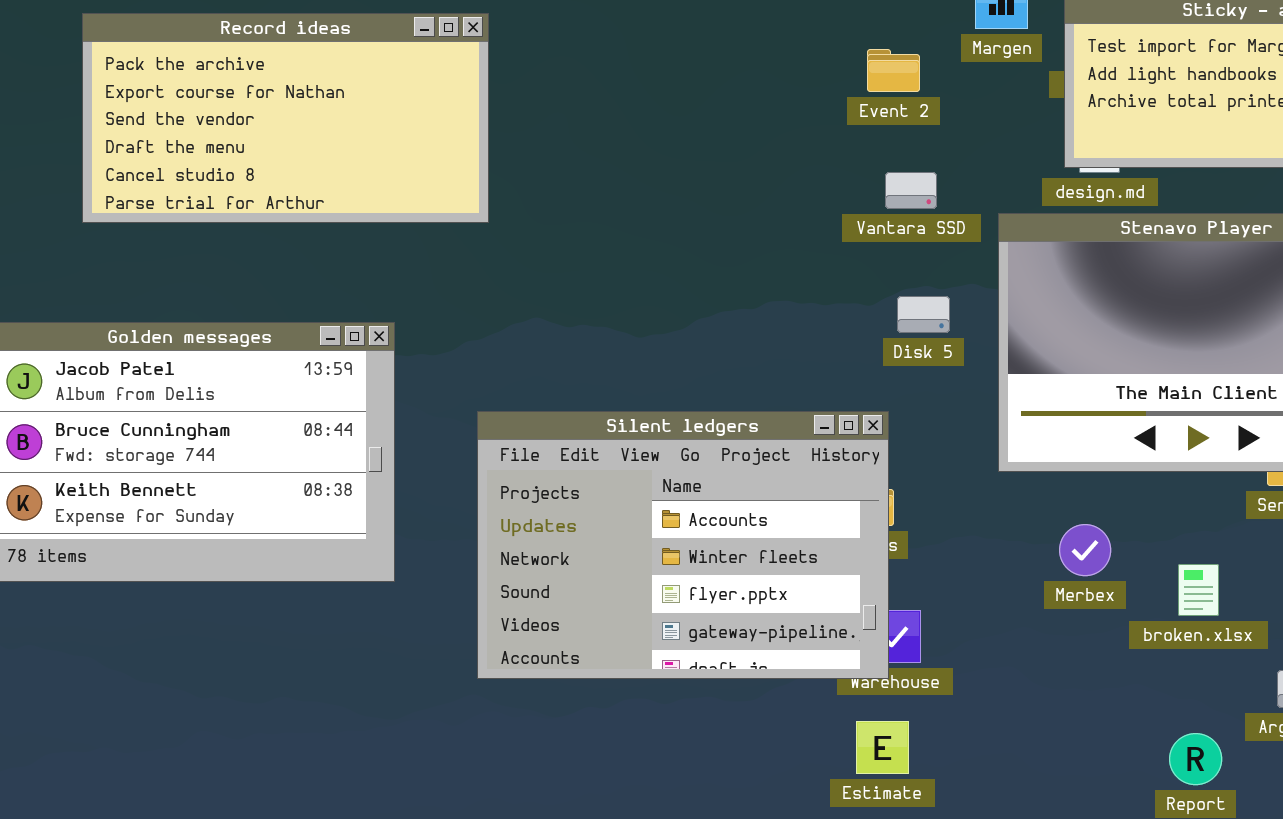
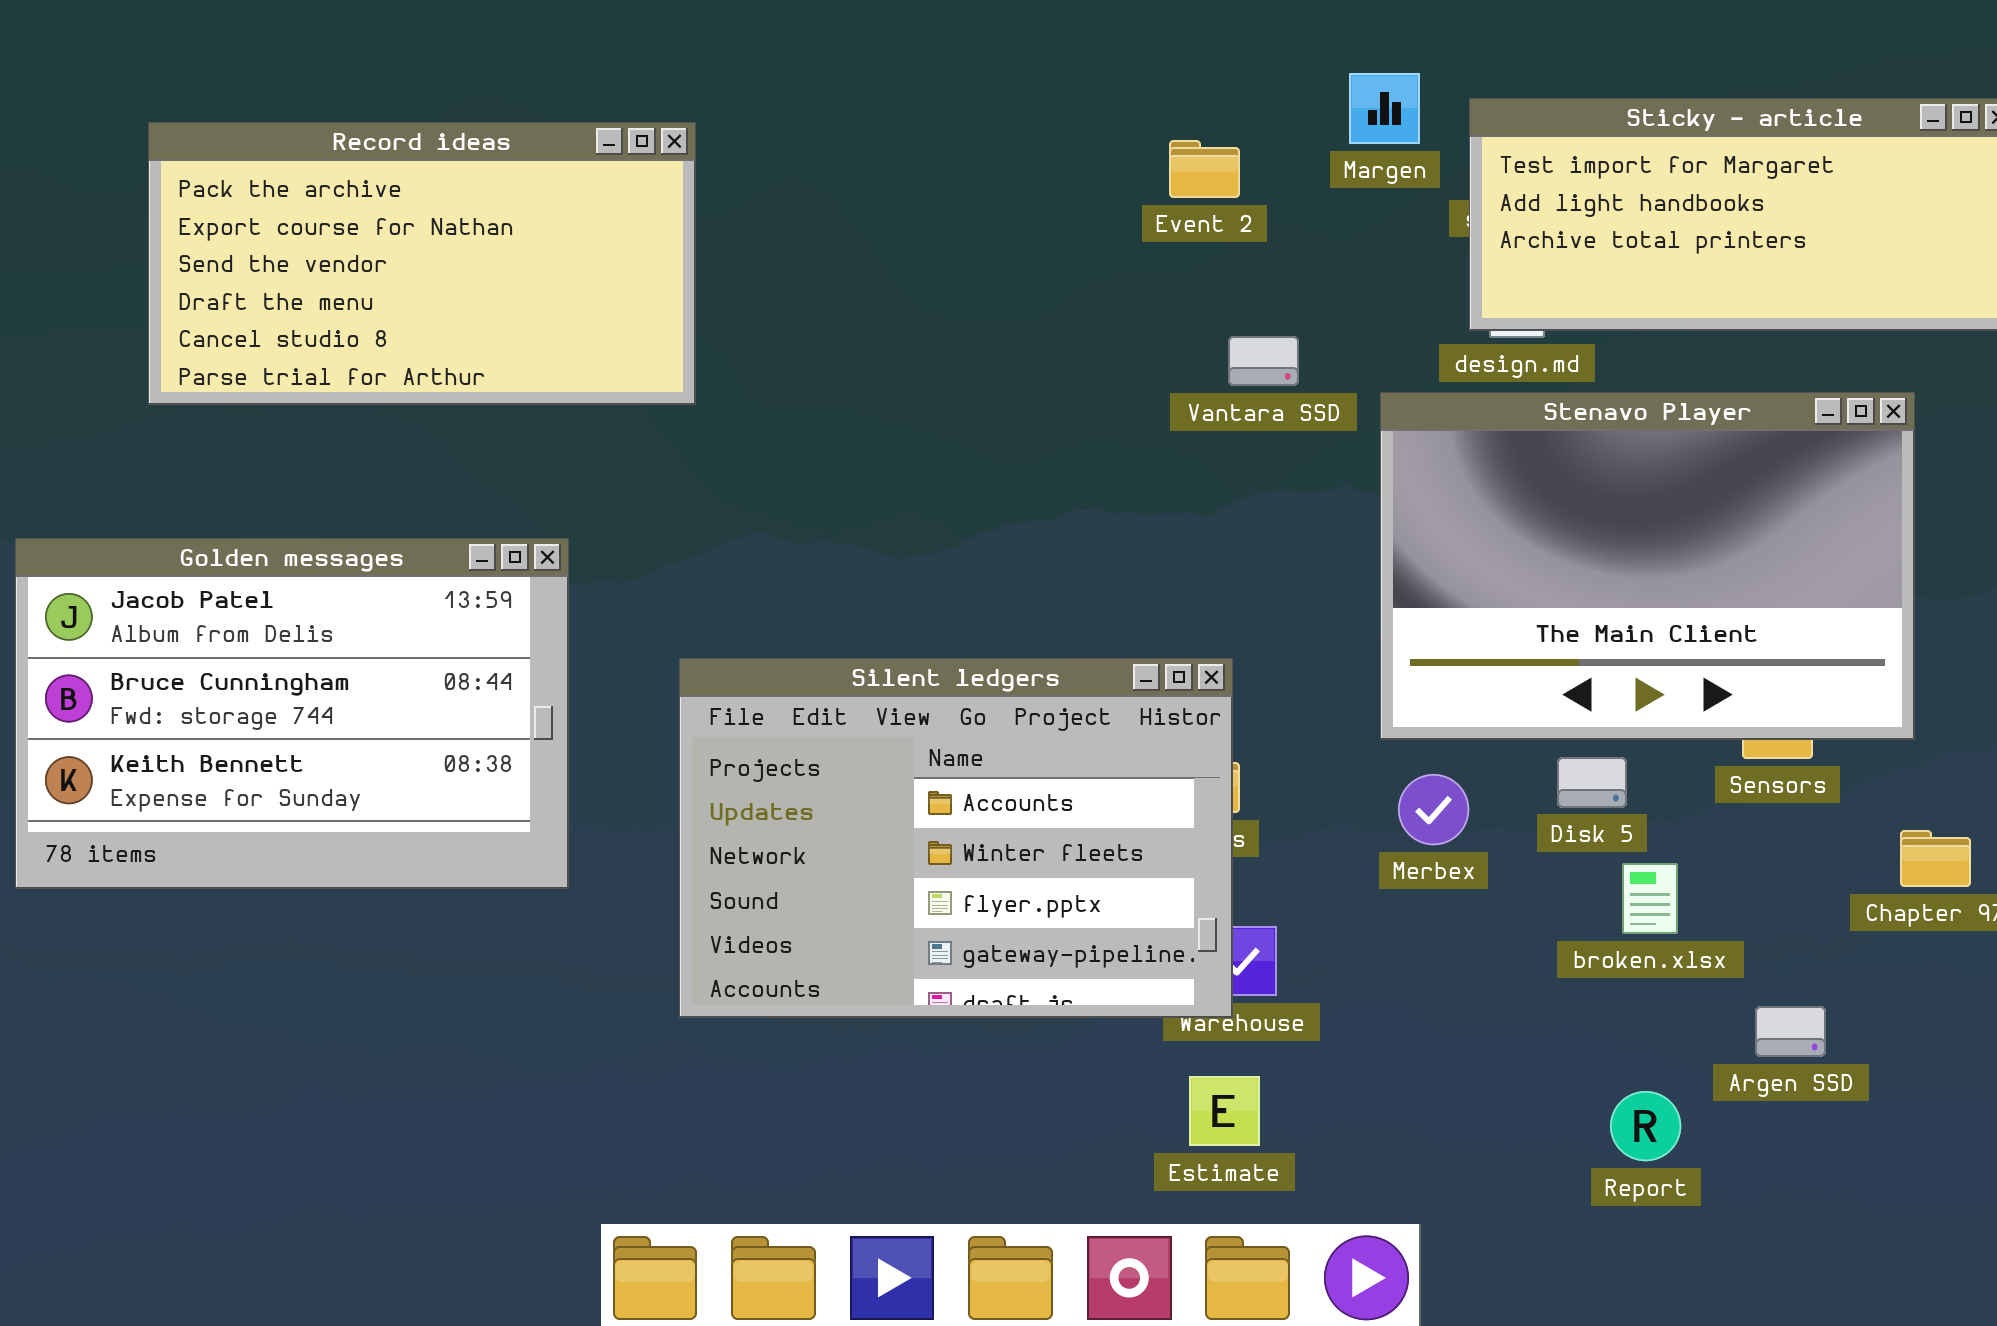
Event 2: [867,49,920,92] -> [1169,140,1240,198], moved
Disk 5: [897,296,950,333] -> [1557,757,1627,808], moved
Merbex: [1059,524,1111,576] -> [1398,774,1469,845], moved

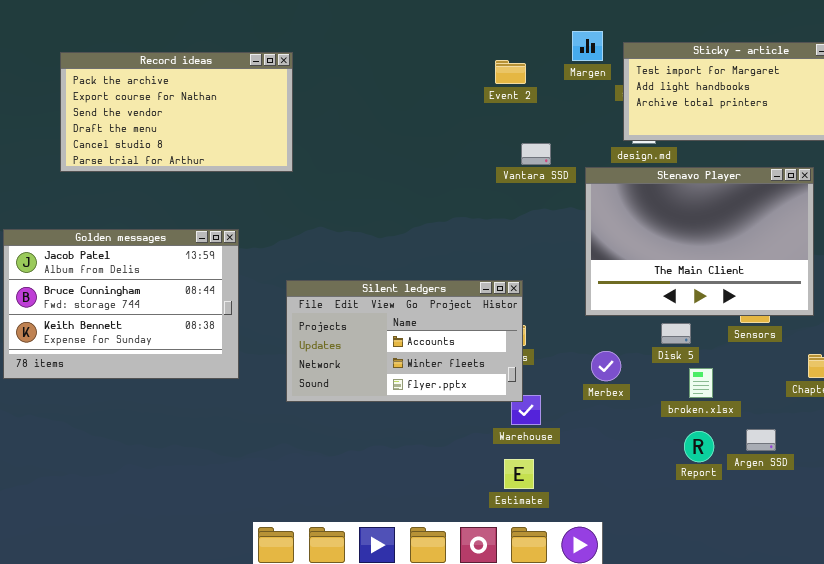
Silent ledgers: [679,658,1233,1018] -> [286,280,523,402], resized
Merbex: [1398,774,1469,845] -> [591,351,621,381], moved
Report: [1610,1091,1681,1161] -> [684,431,714,462], moved

